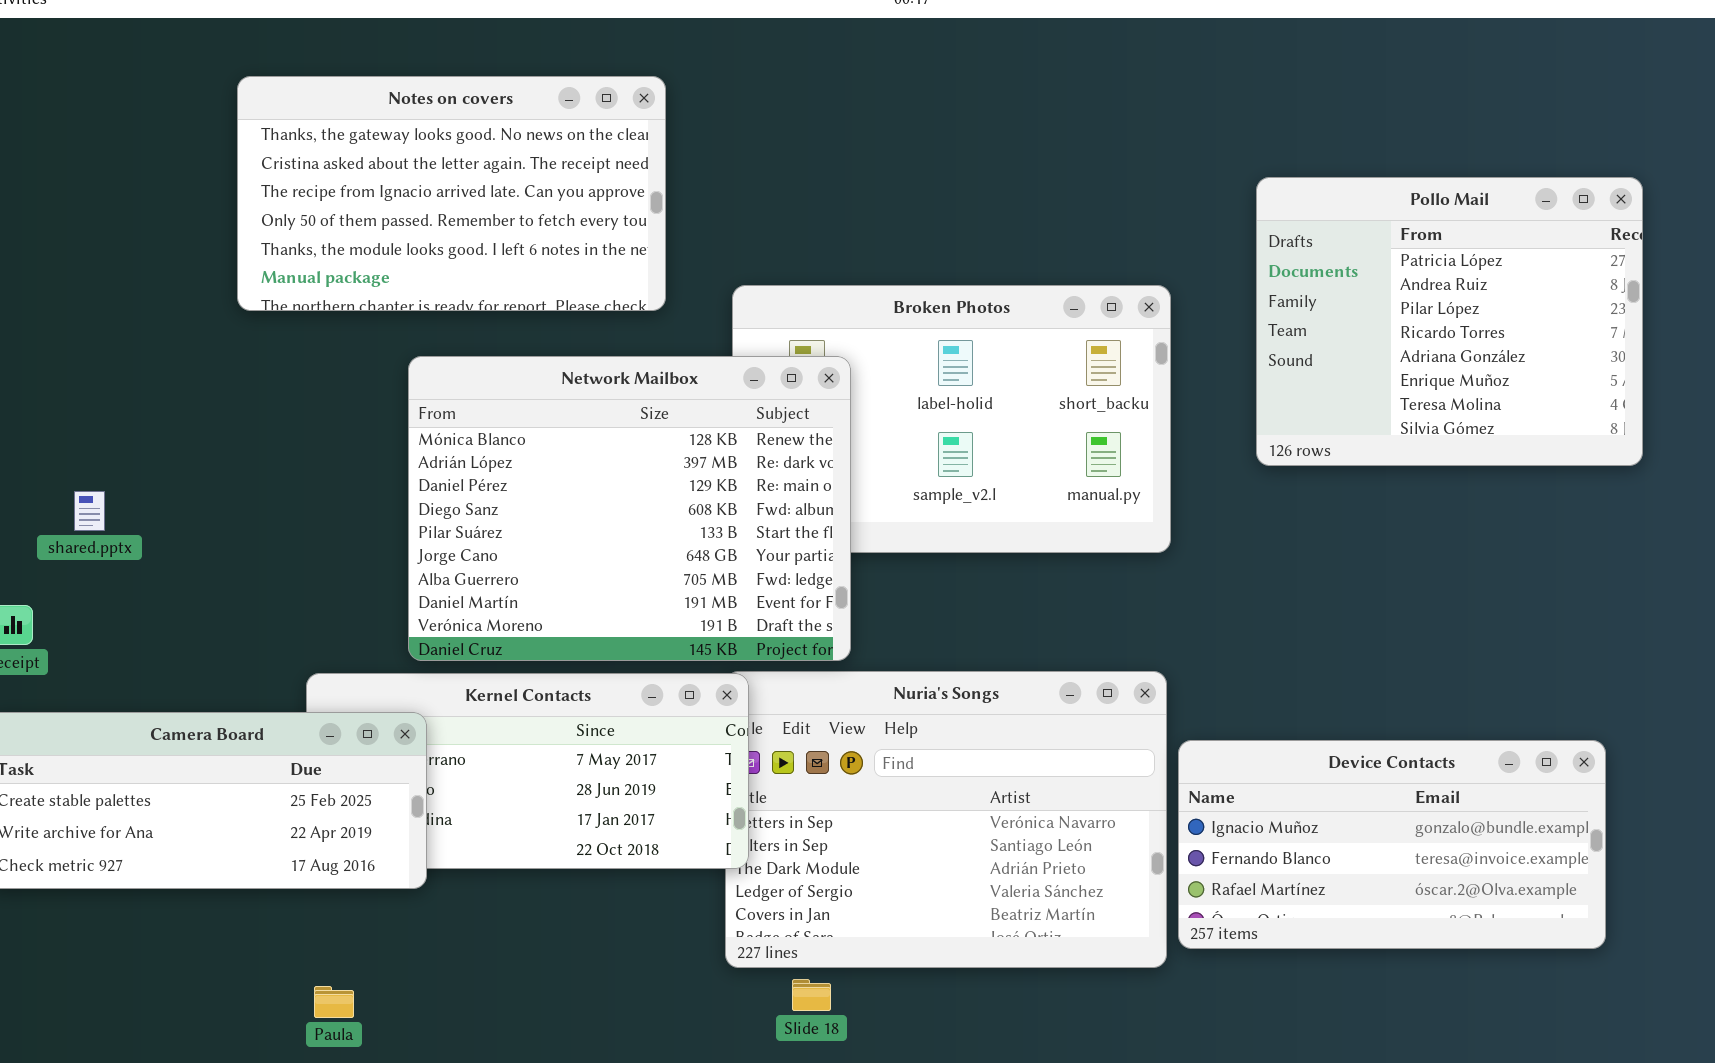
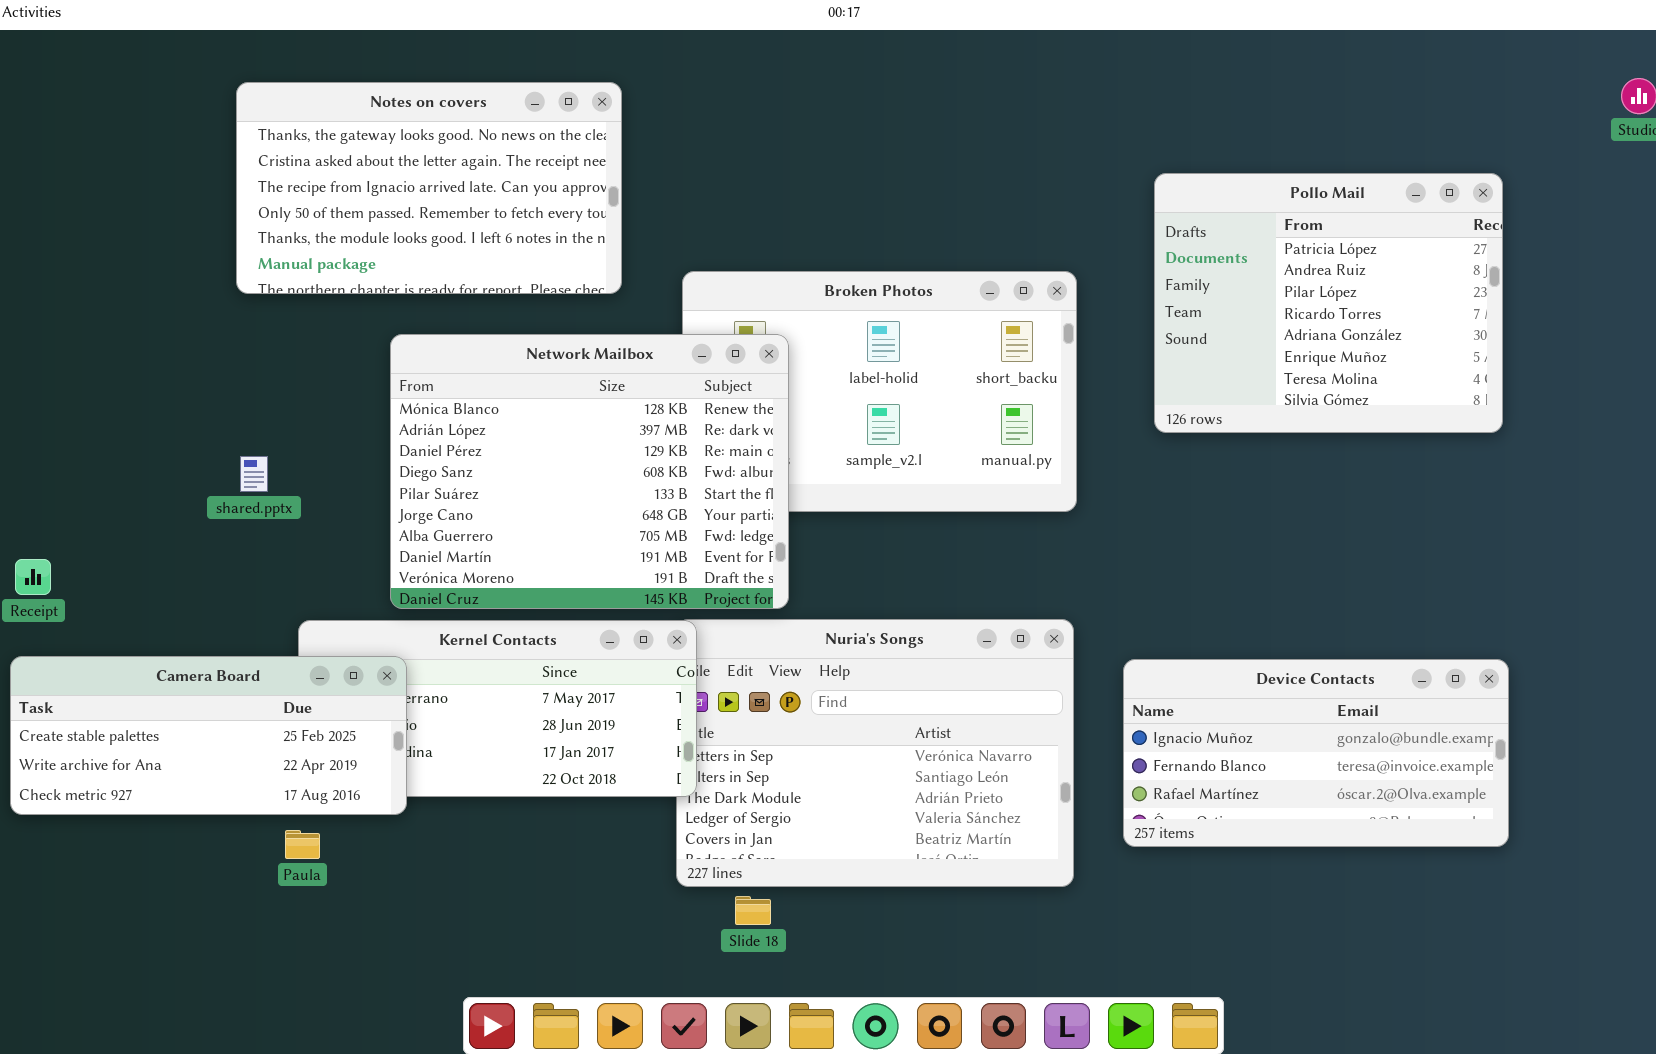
shared.pptx: [74,491,105,531] -> [240,456,268,492], moved
Device Contacts: [1178,740,1606,949] -> [1123,659,1509,847], moved
Paula: [314,986,354,1018] -> [285,830,320,859], moved

